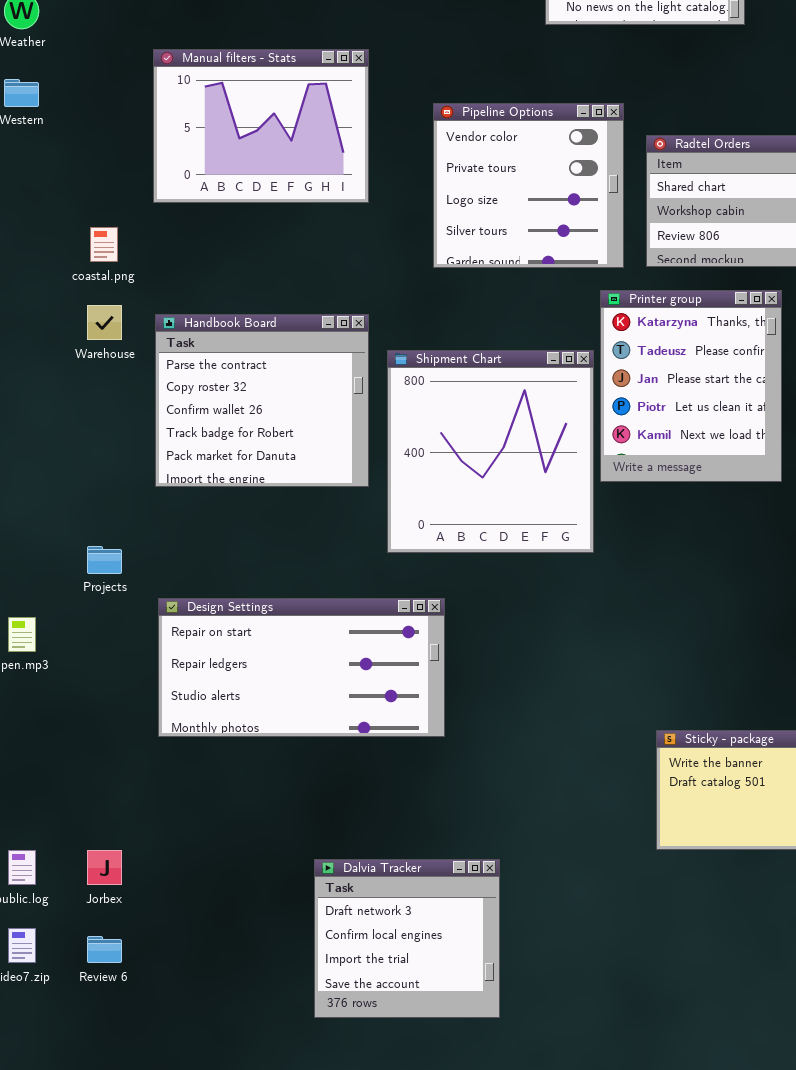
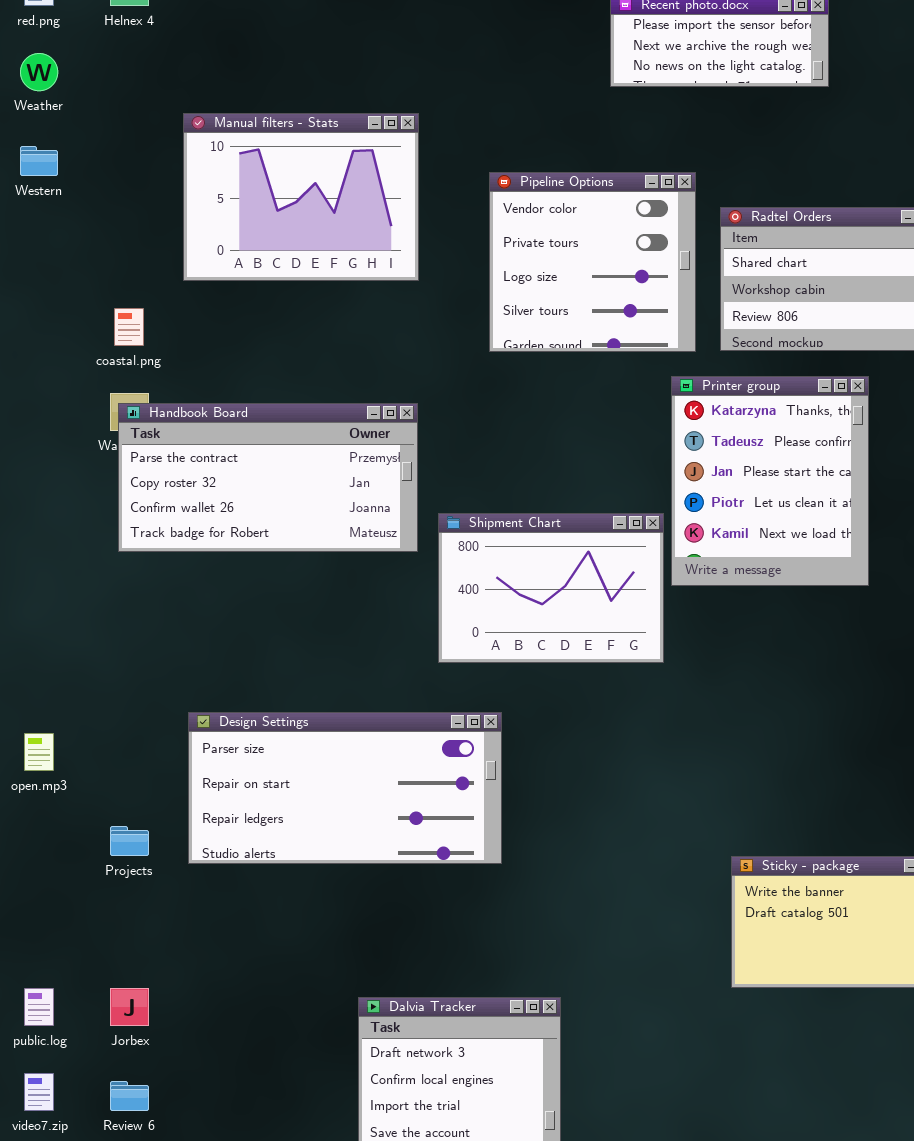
Handbook Board: [155,314,369,487] -> [118,403,418,552], resized
Shipment Chart: [387,350,594,553] -> [438,513,664,663], resized
Projects: [87,546,122,574] -> [110,826,149,856], moved
Design Settings: [158,598,445,737] -> [188,712,502,864], scrolled up 1 row

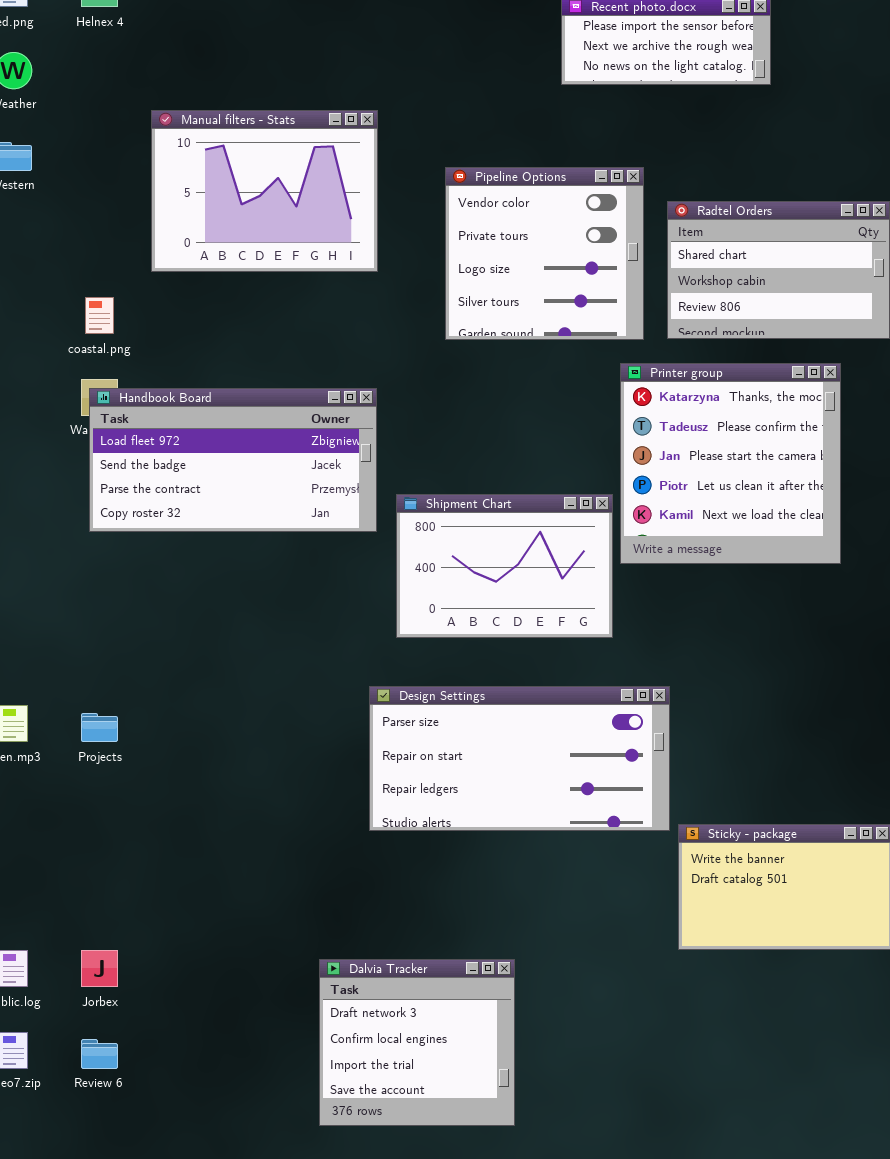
Printer group: [671,376,869,586] -> [620,363,841,564], resized
Handbook Board: [118,403,418,552] -> [89,388,377,532], scrolled up 2 rows
Design Settings: [188,712,502,864] -> [369,686,670,831], moved
Projects: [110,826,149,856] -> [81,713,118,742], moved

